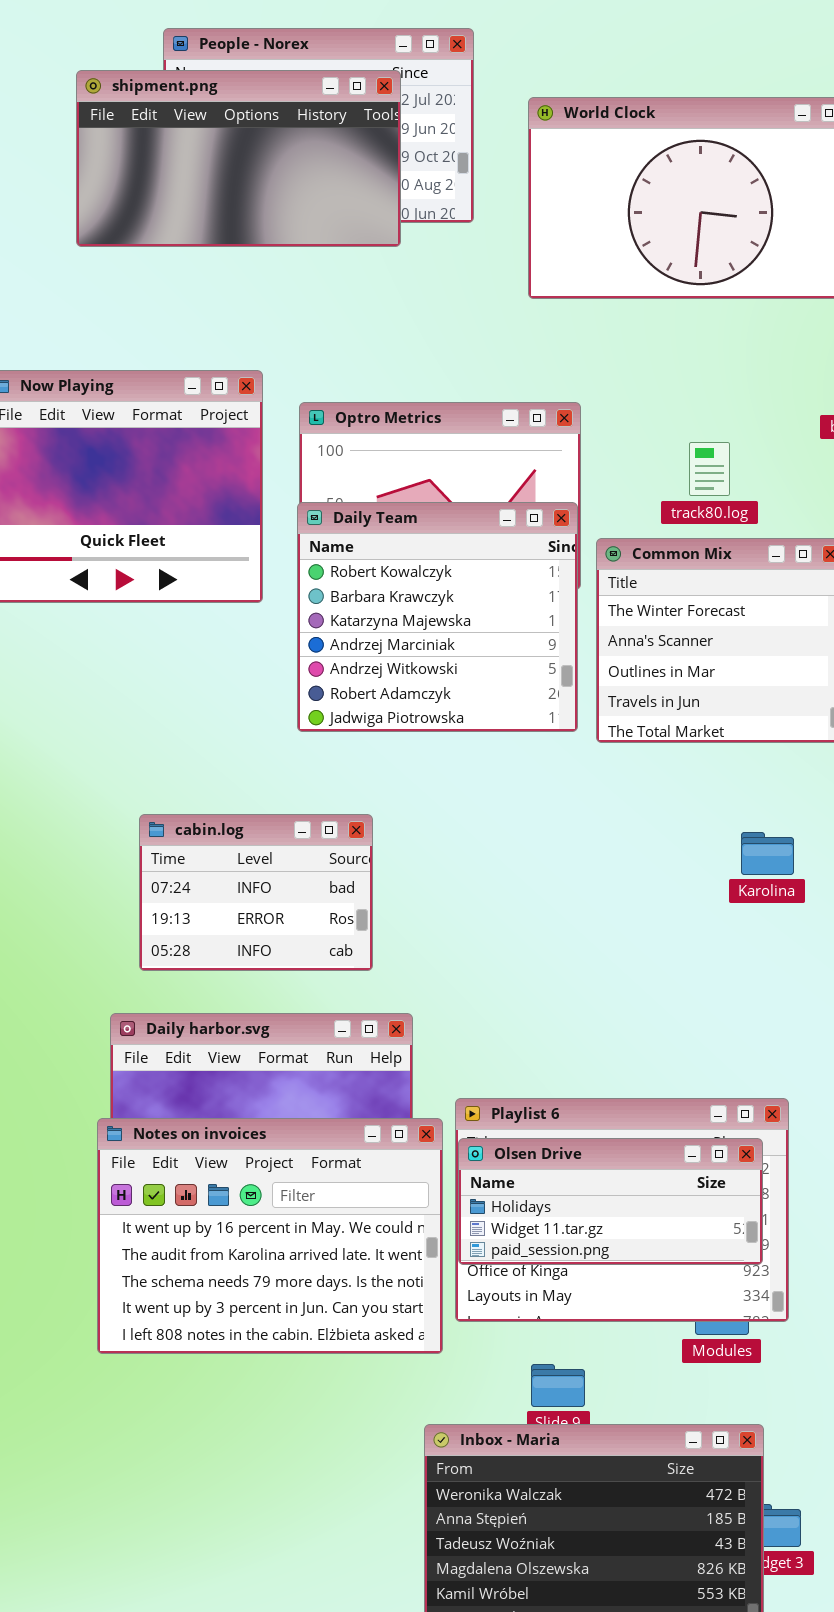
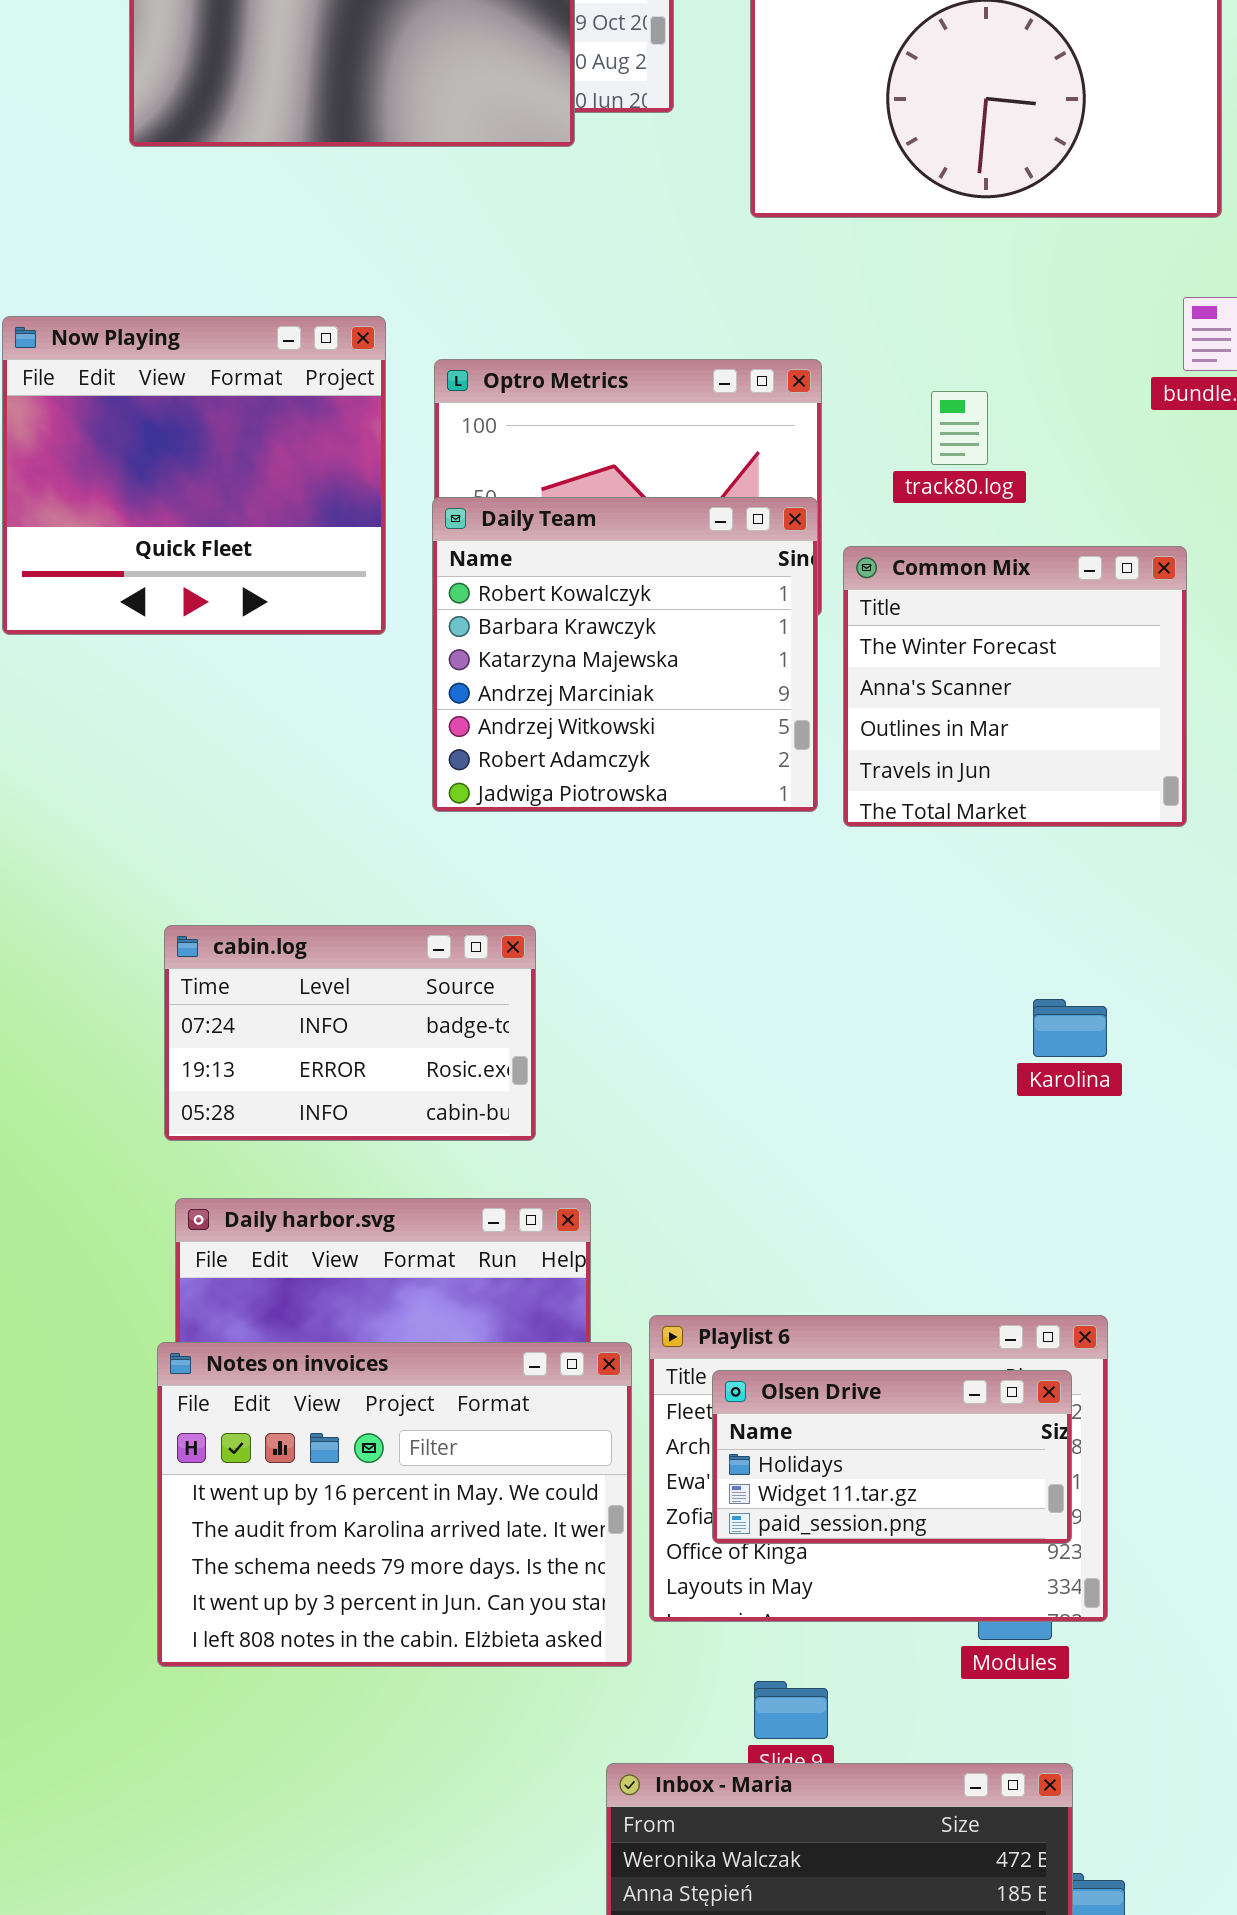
track80.log: [689,442,730,496] -> [931,391,988,465], moved
cabin.log: [139,814,373,971] -> [164,925,536,1141], resized
Karolina: [741,832,794,875] -> [1033,999,1107,1057], moved
Olsen Drive: [458,1138,763,1265] -> [712,1370,1072,1544], resized

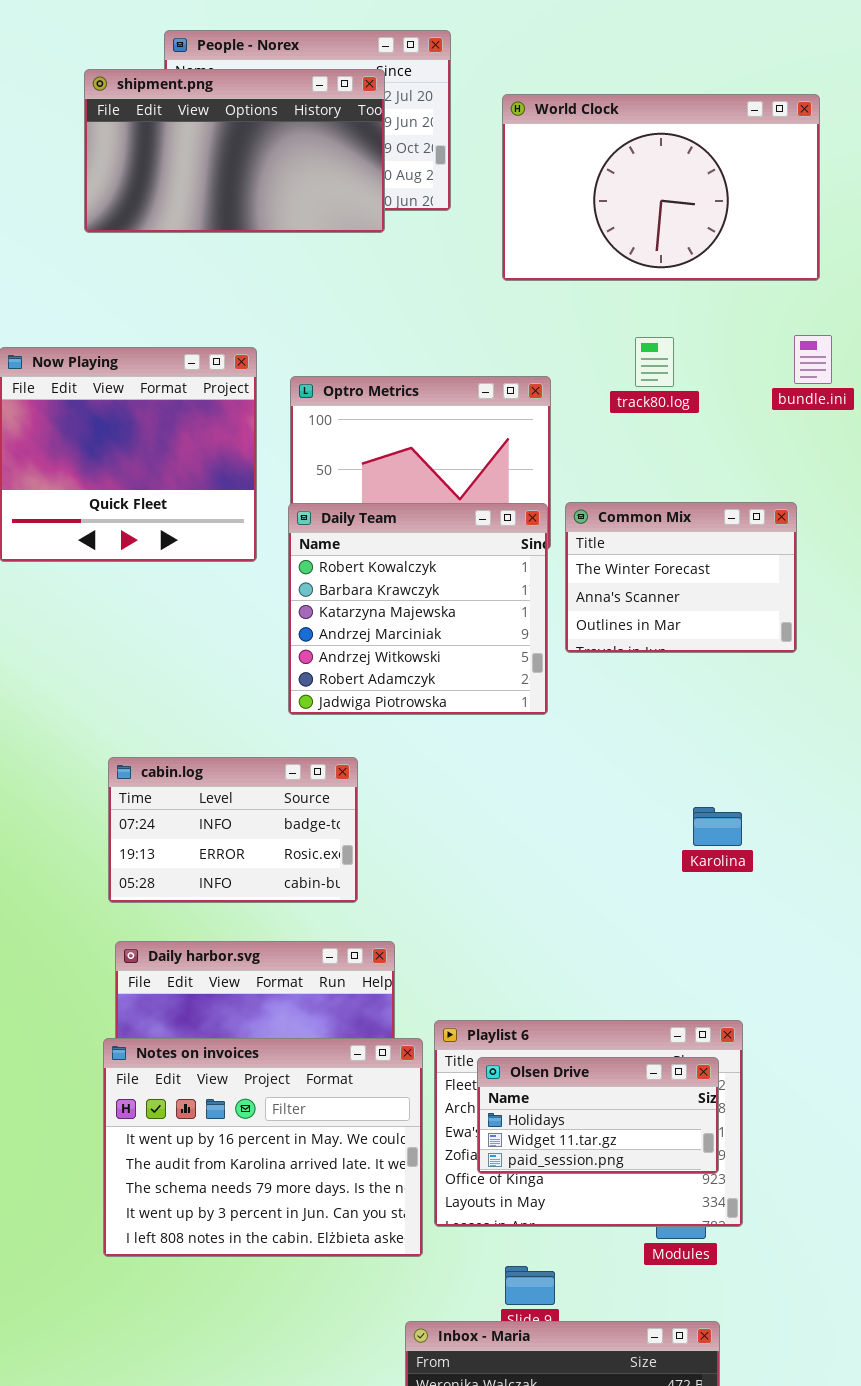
track80.log: [931,391,988,465] -> [635,337,674,387], moved
Daily Team: [432,497,818,812] -> [288,503,548,715], moved
Common Mix: [843,546,1187,827] -> [565,502,797,653], resized

